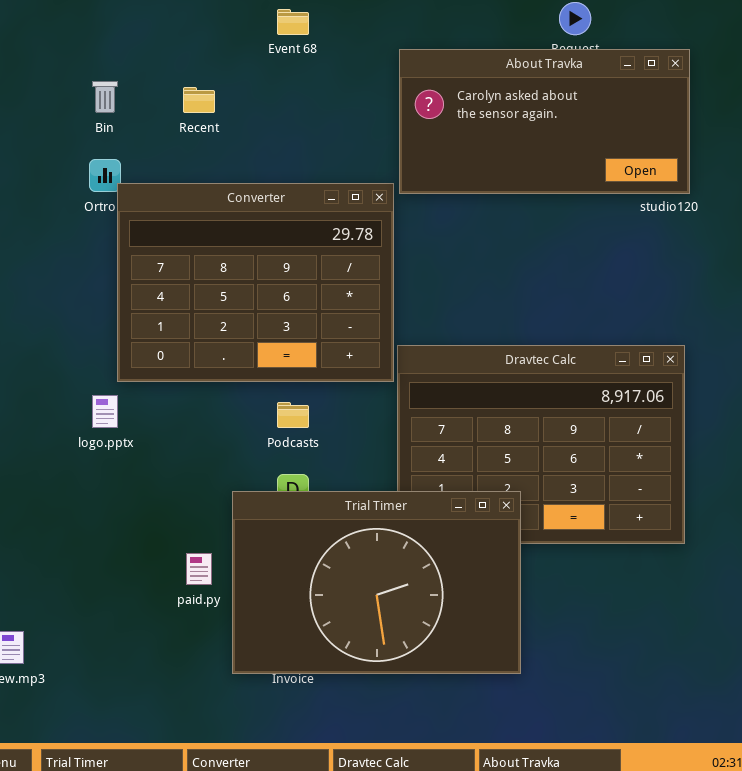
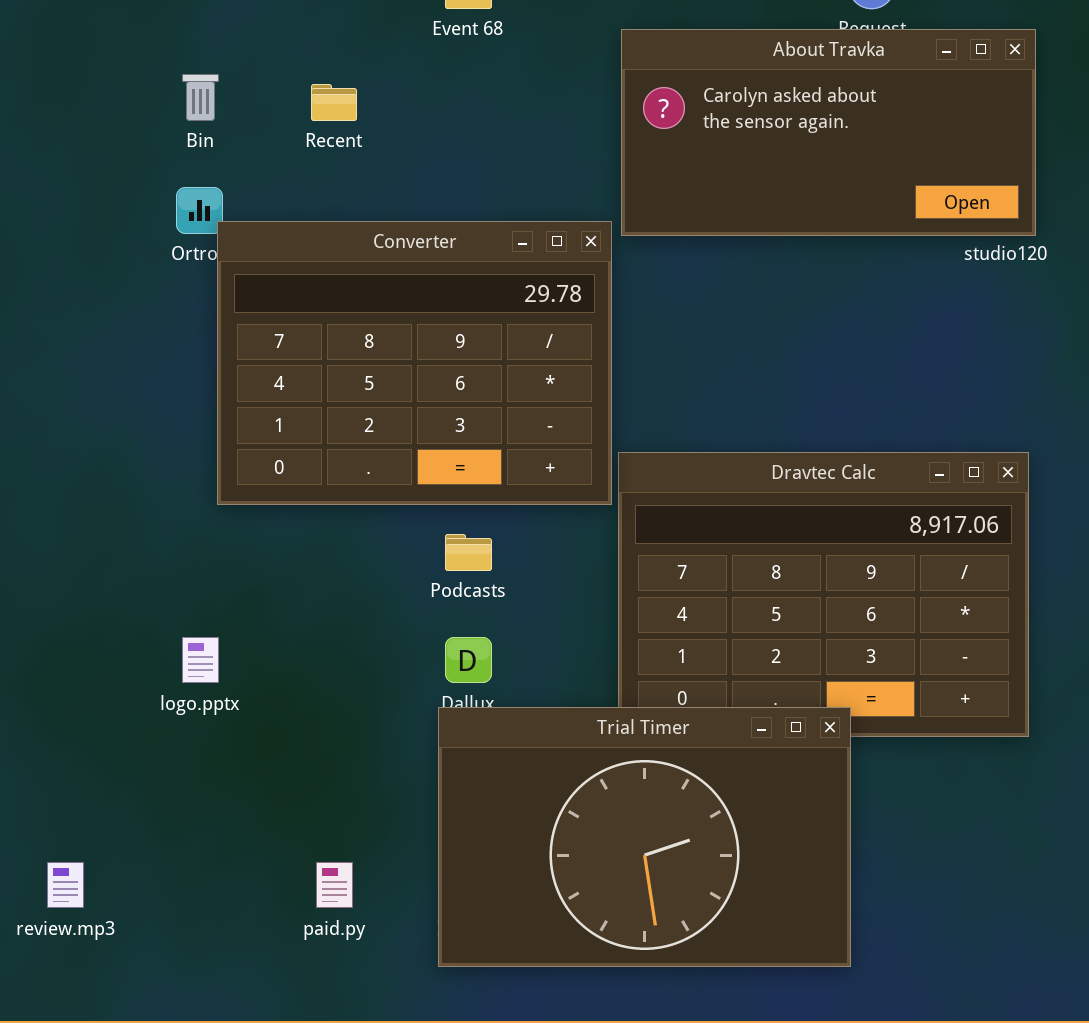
logo.pptx: [92,395,118,428] -> [182,637,219,683], moved
Trial Timer: [232,491,521,674] -> [438,707,851,967], moved
paid.py: [186,553,212,585] -> [316,862,353,908], moved

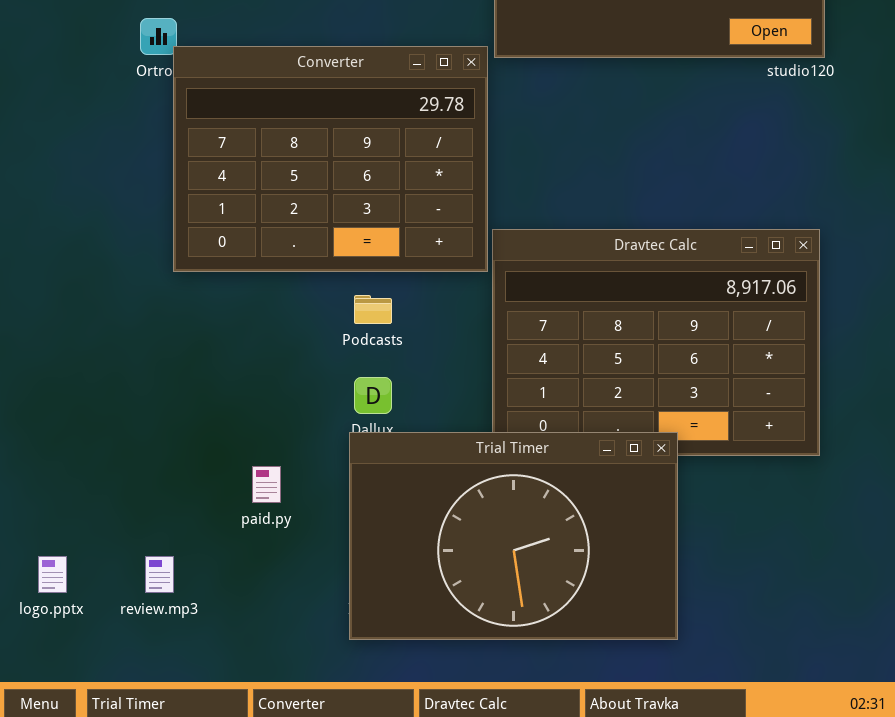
logo.pptx: [182,637,219,683] -> [38,556,67,593], moved
review.mp3: [47,862,84,908] -> [145,556,174,593], moved
paid.py: [316,862,353,908] -> [252,466,281,503], moved

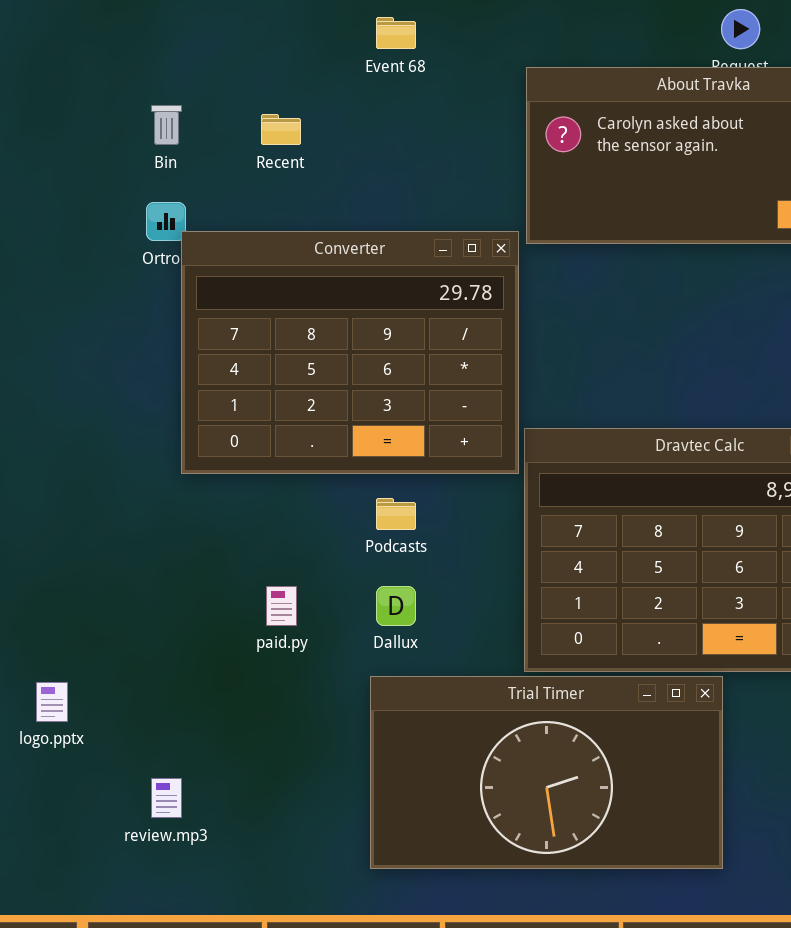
Trial Timer: [349,432,678,640] -> [370,676,723,869], resized
paid.py: [252,466,281,503] -> [266,586,297,626], moved
logo.pptx: [38,556,67,593] -> [36,682,68,722], moved

